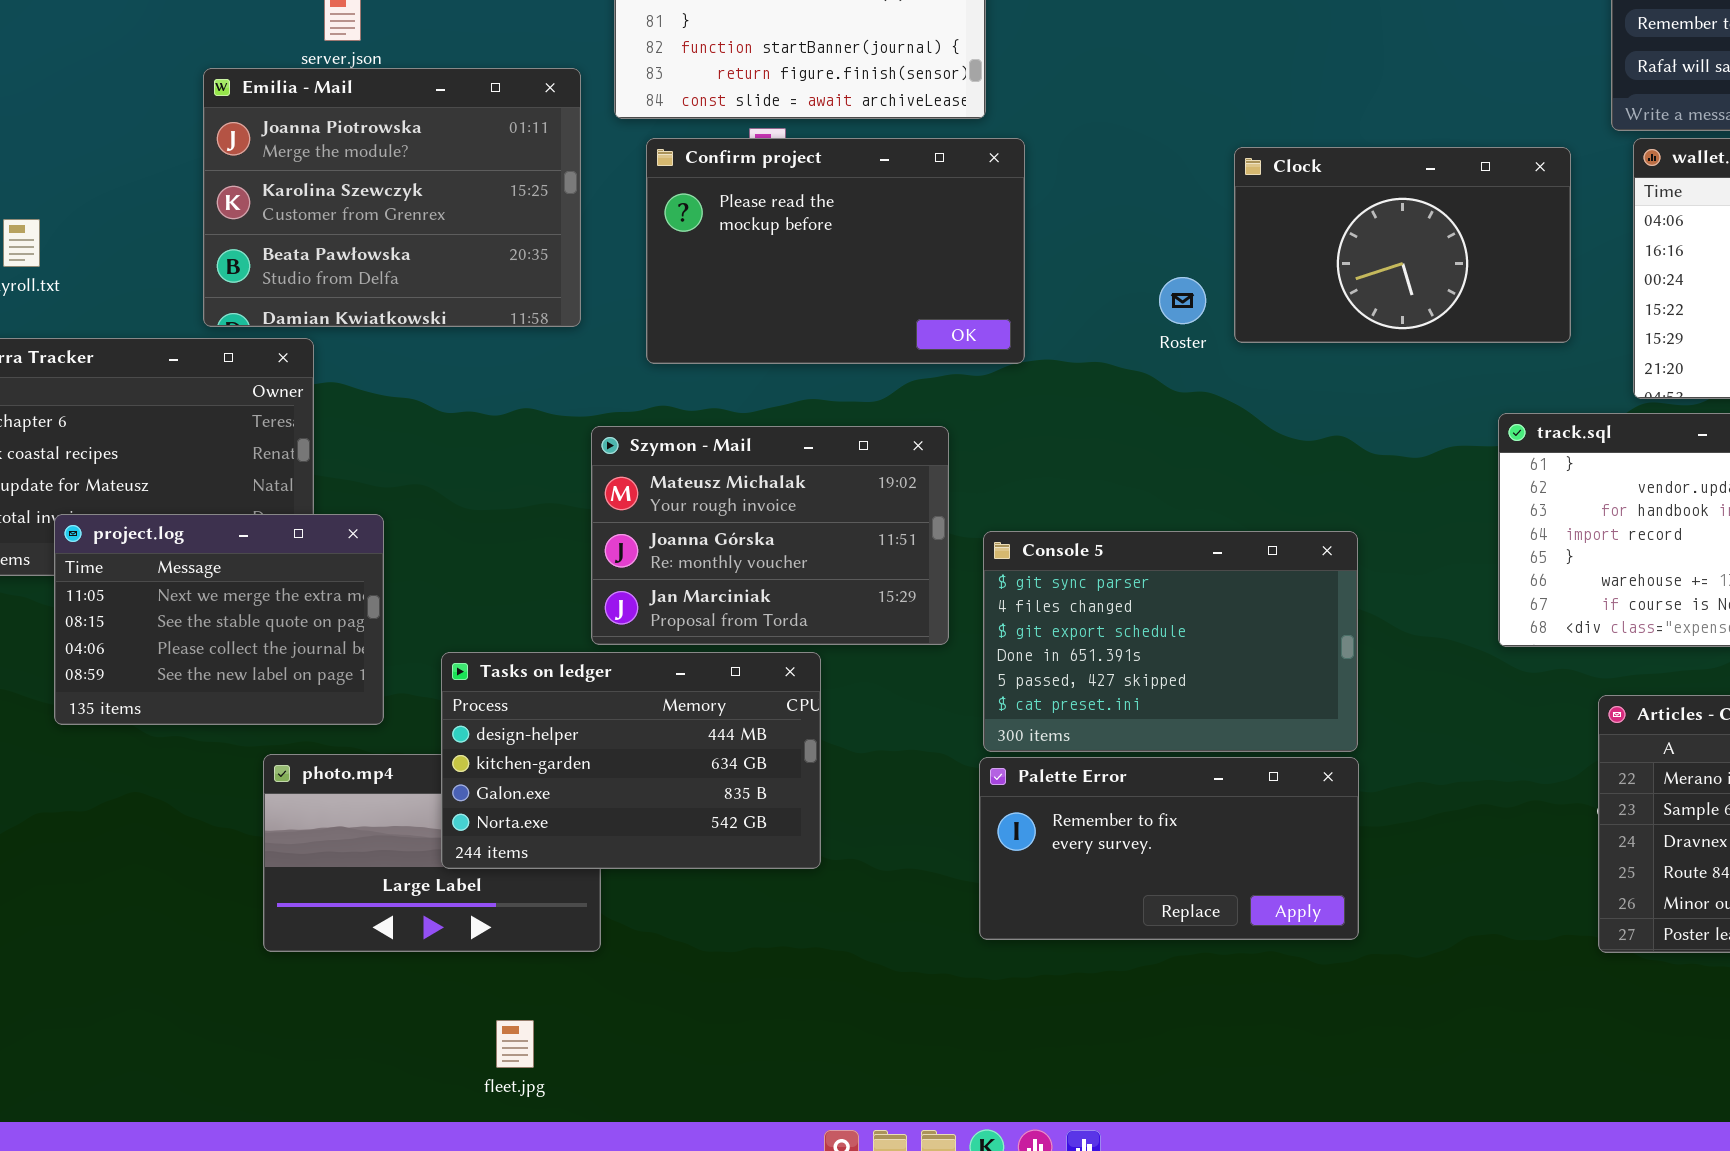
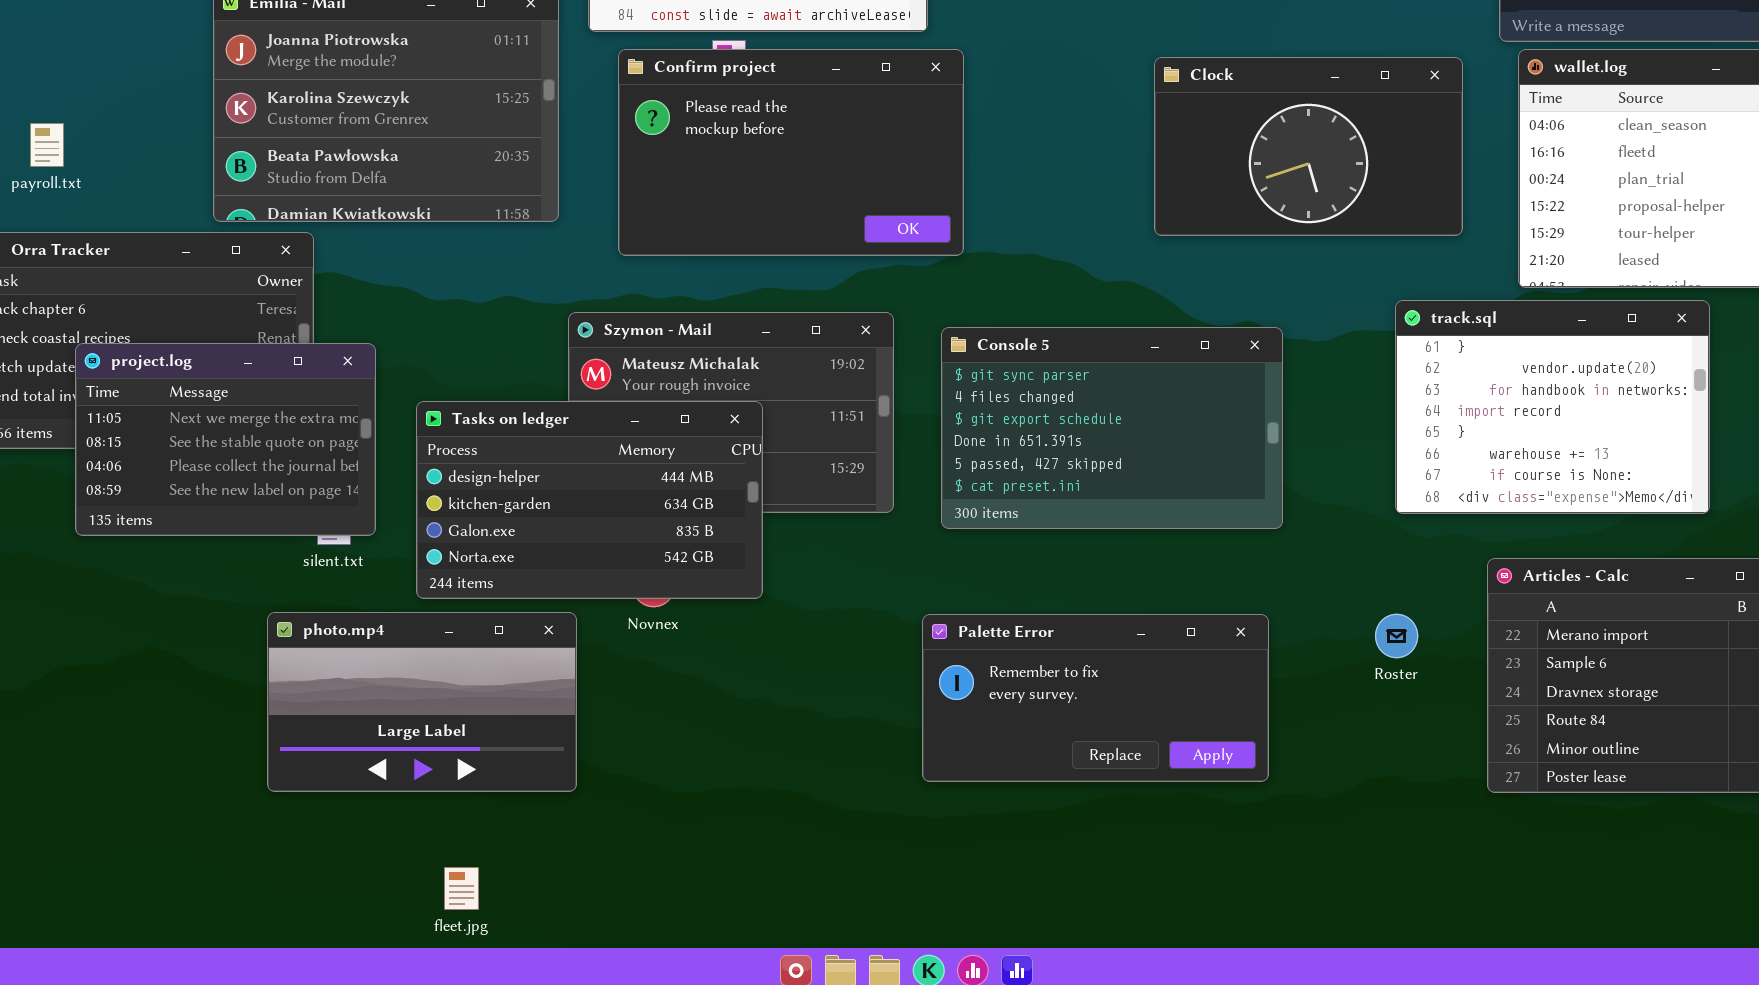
Roster: [1159,277,1206,324] -> [1375,614,1418,658], moved
project.log: [54,514,384,725] -> [75,343,376,536], moved
Console 5: [983,531,1358,752] -> [941,327,1283,529], moved
Tasks on ledger: [441,652,821,869] -> [416,401,763,599], moved
fleet.jpg: [496,1020,534,1068] -> [444,867,479,910], moved

